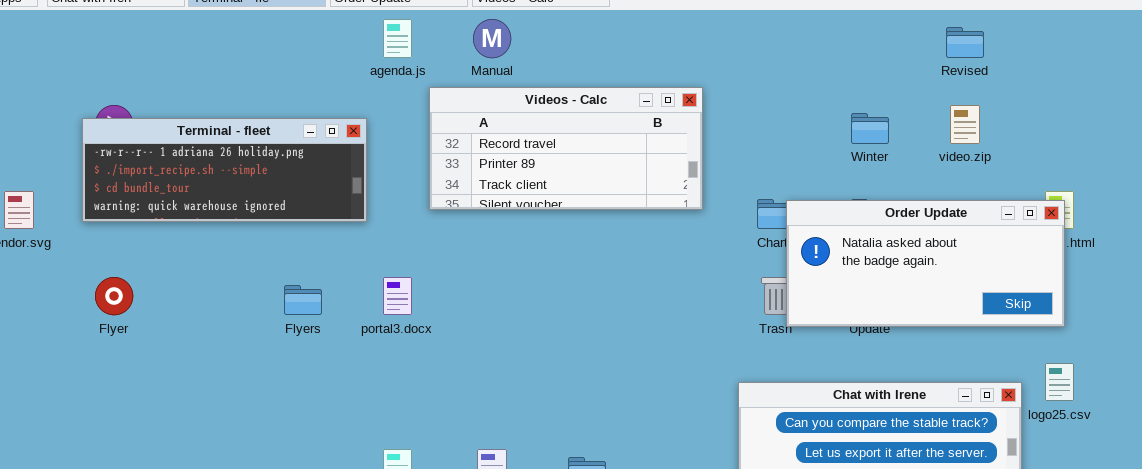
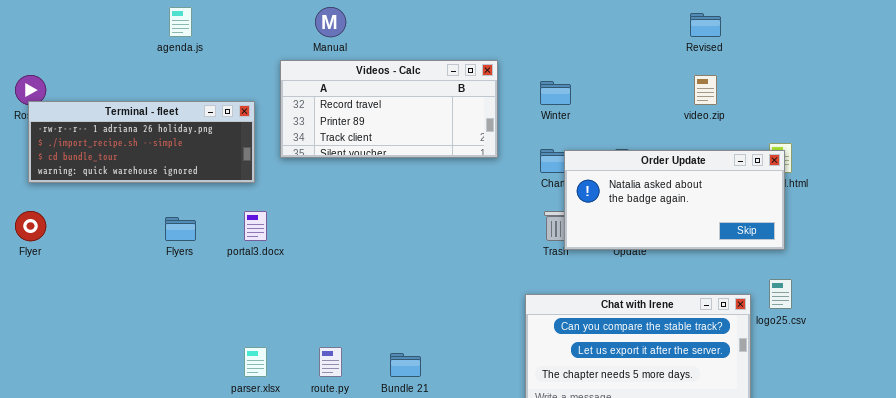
agenda.js: [383,19,412,58] -> [169,7,192,37], moved
Winter: [851,113,889,144] -> [540,81,571,105], moved
Terminal - fleet: [82,118,367,222] -> [28,101,255,183], moved

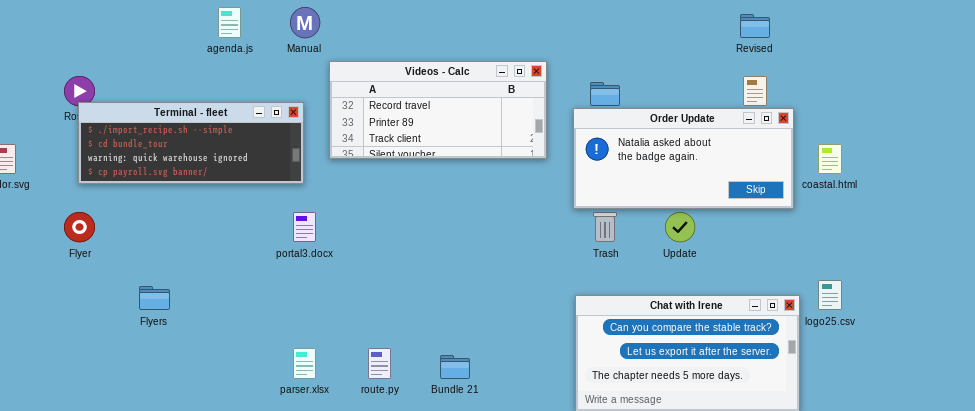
Manual: [315,7,346,37] -> [290,7,320,38], moved
Terminal - fleet: [28,101,255,183] -> [78,102,304,184], scrolled down 1 row
Order Update: [564,150,785,250] -> [573,108,794,209], moved
Flyers: [165,217,196,241] -> [139,286,170,310], moved

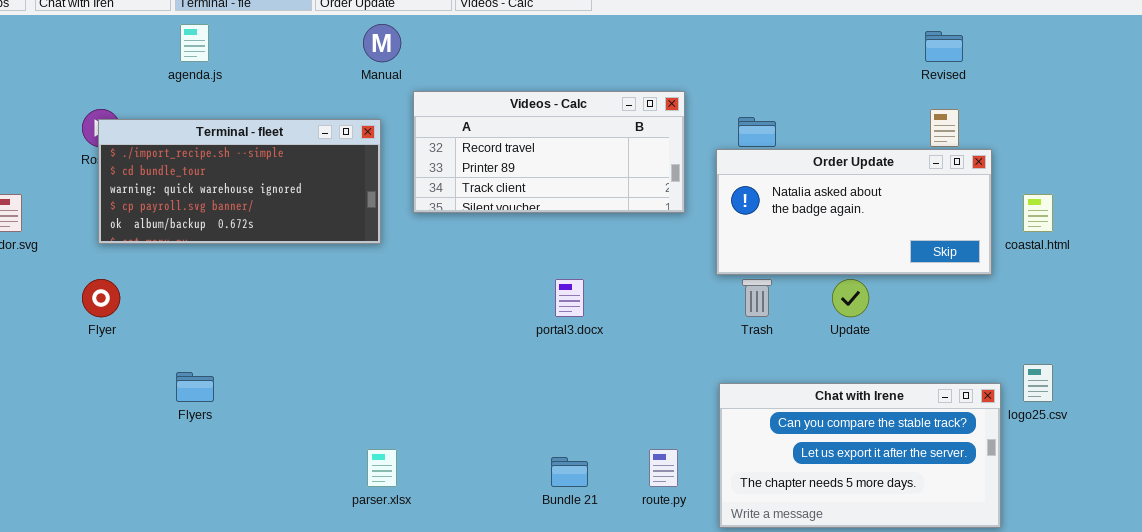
agenda.js: [218,7,241,38] -> [180,24,209,62], moved
Terminal - fleet: [78,102,304,184] -> [98,119,381,244], resized
portal3.docx: [293,212,316,242] -> [555,279,584,317], moved
route.py: [368,348,391,379] -> [649,449,678,487], moved

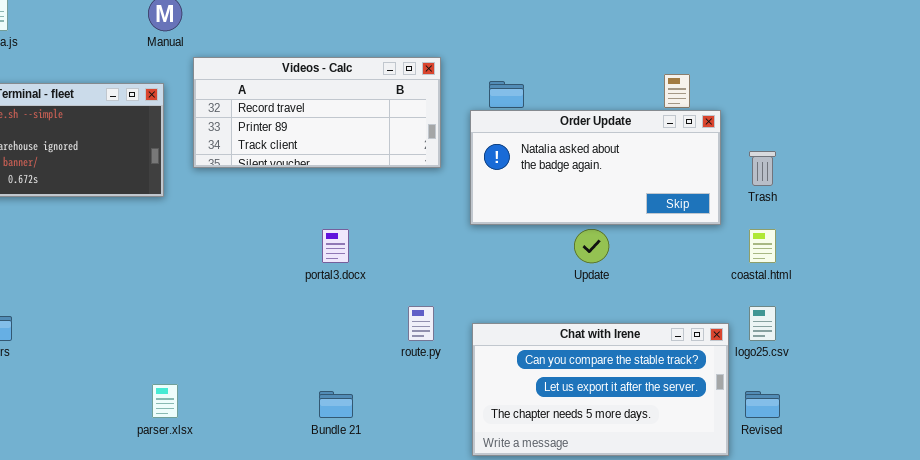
Revised: [925,31,963,62] -> [745,391,780,418], moved
coastal.html: [1023,194,1053,232] -> [749,229,776,263], moved
Trash: [742,279,772,317] -> [749,151,776,186], moved
route.py: [649,449,678,487] -> [408,306,434,341], moved

